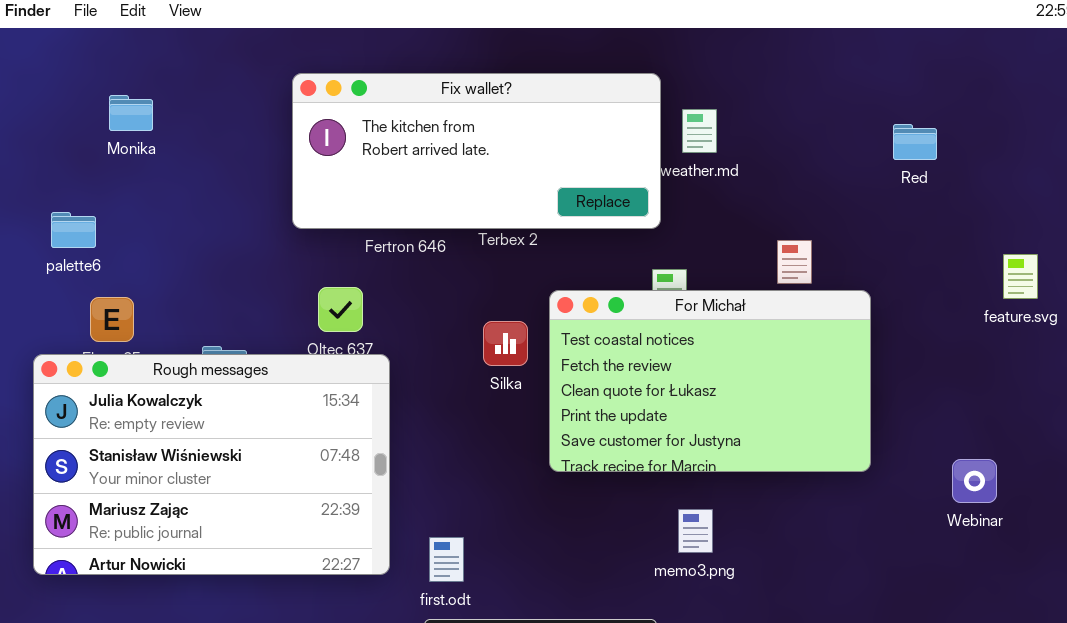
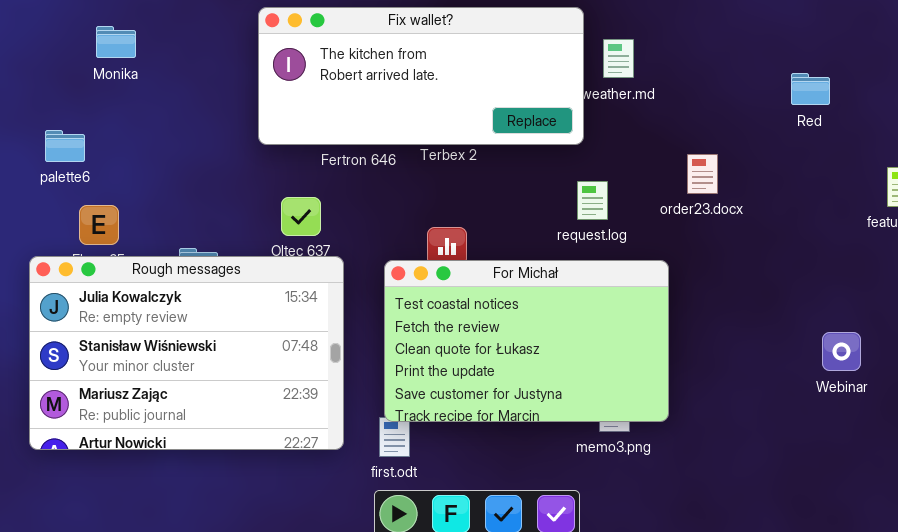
Red: [893,124,937,160] -> [791,73,830,105], moved
For Michał: [549,290,871,472] -> [384,260,669,422], moved
Webinar: [952,459,997,503] -> [822,332,861,371], moved

